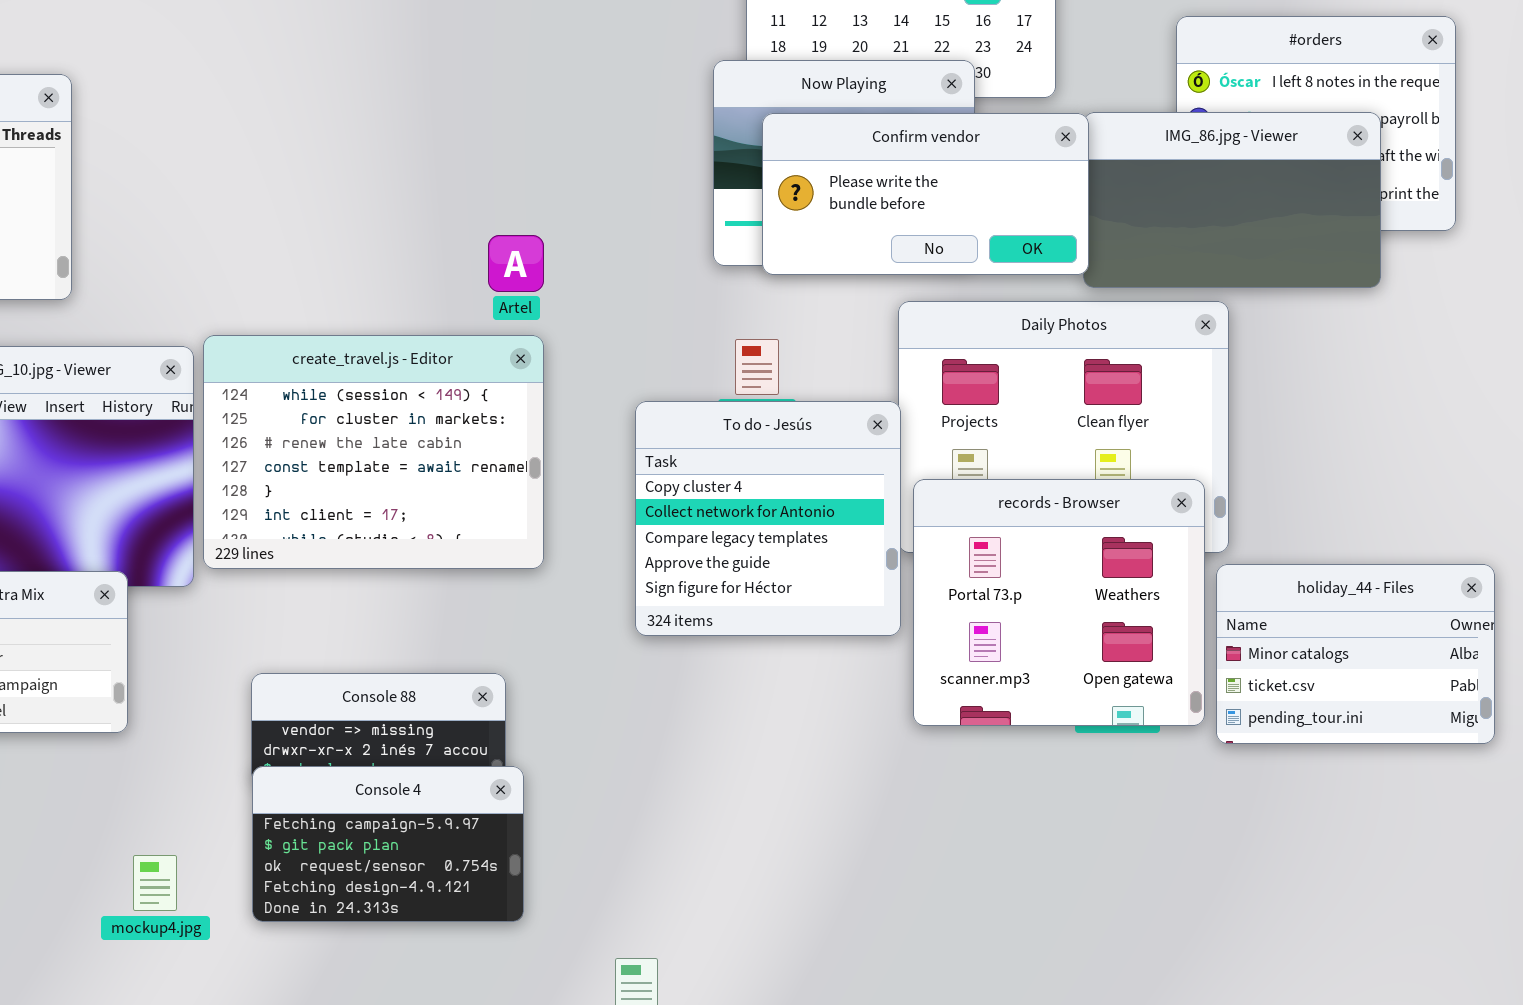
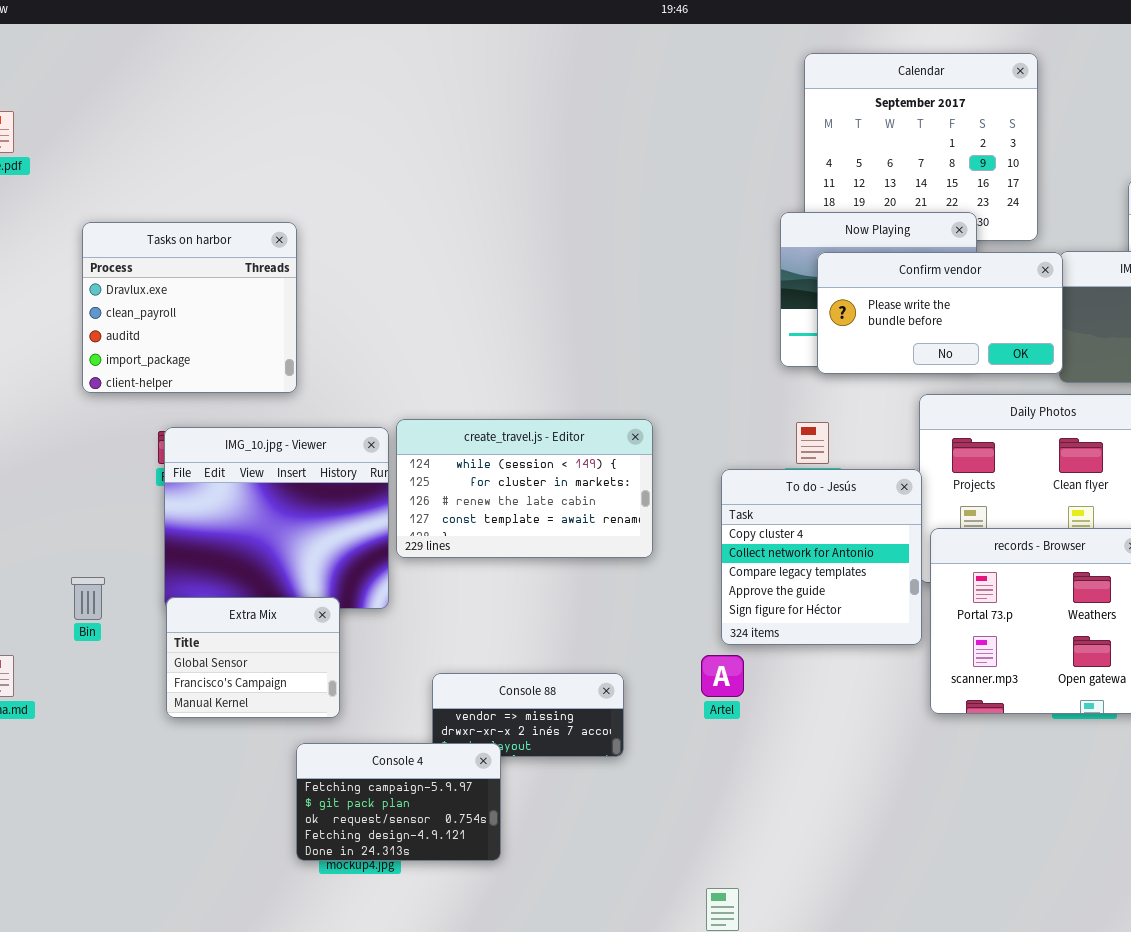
Artel: [488,235,544,292] -> [701,655,744,697], moved
create_travel.js - Editor: [203,335,544,569] -> [396,419,653,558], resized
Console 4: [252,766,524,922] -> [296,743,501,861], moved

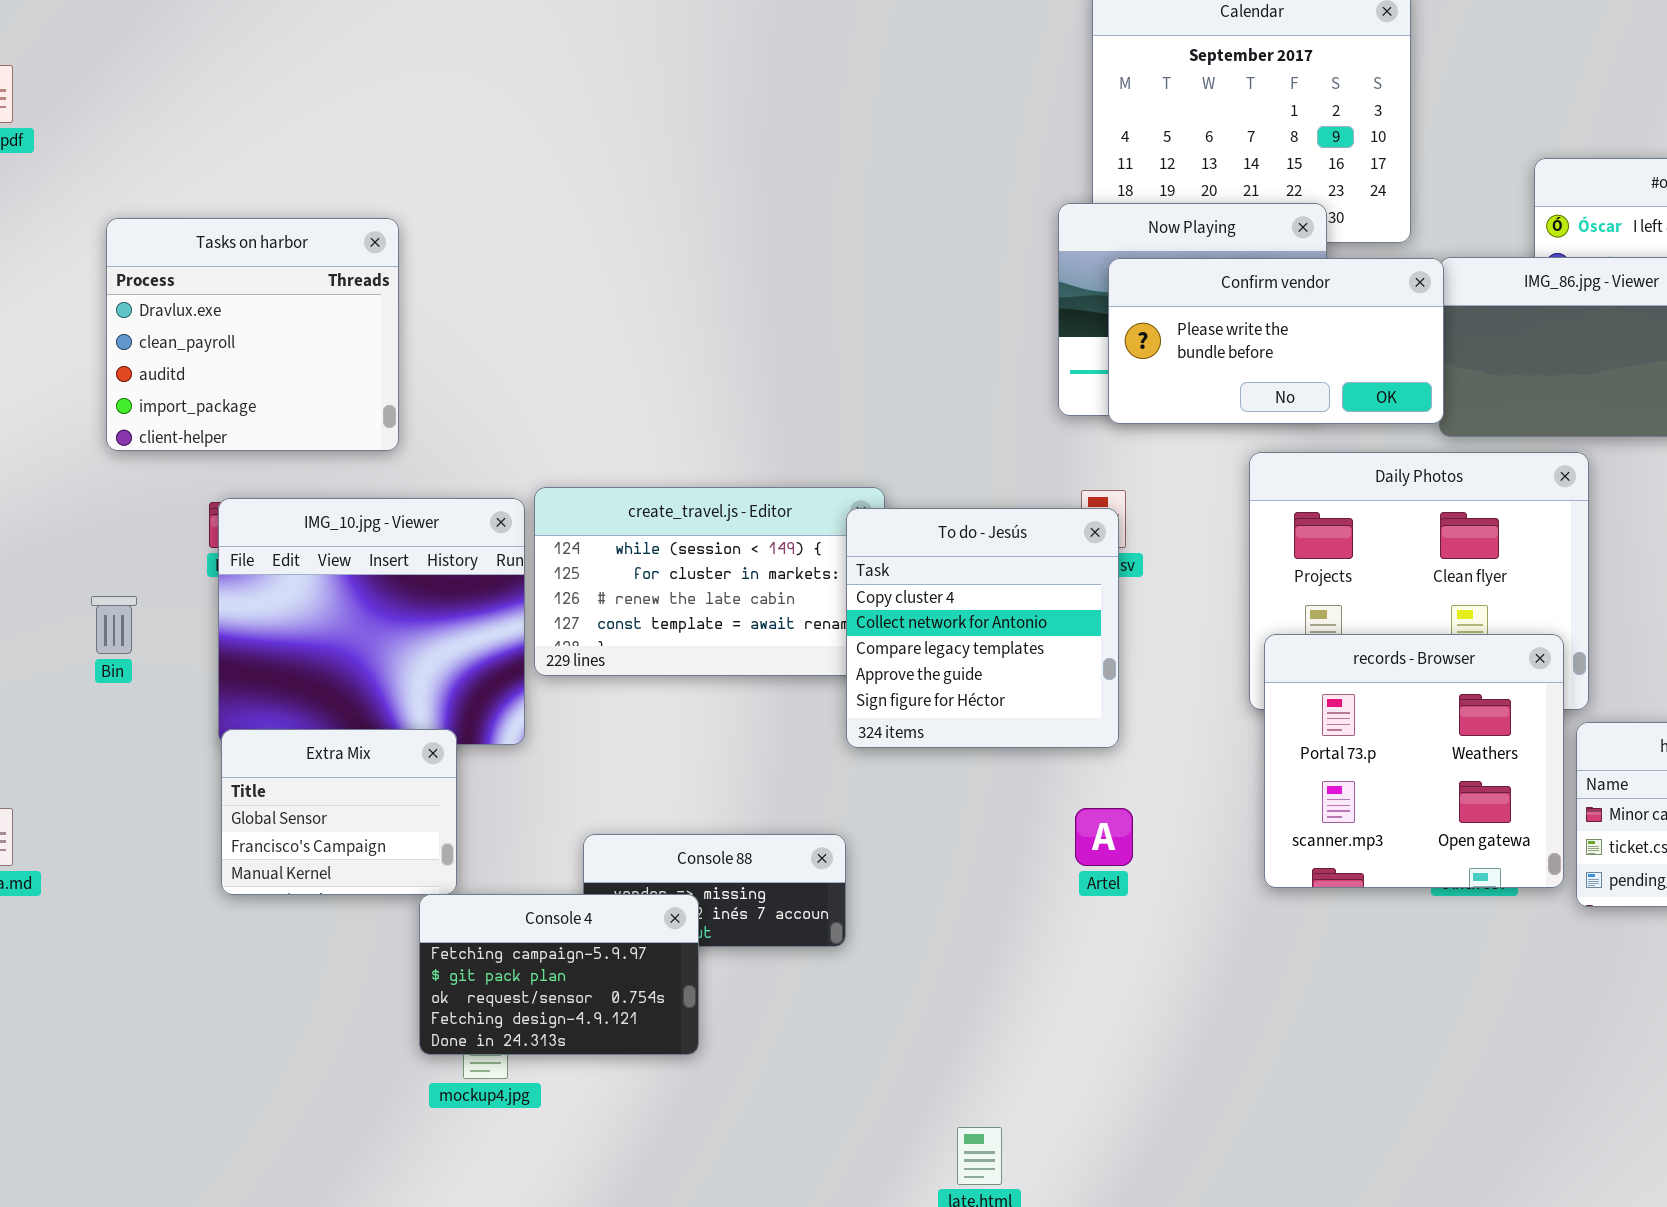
To do - Jesús: [721,469,922,645] -> [846,508,1119,748], moved
Bin: [71,577,105,620] -> [91,596,137,654], moved
Artel: [701,655,744,697] -> [1075,808,1133,866], moved
Console 4: [296,743,501,861] -> [419,894,699,1055], moved

